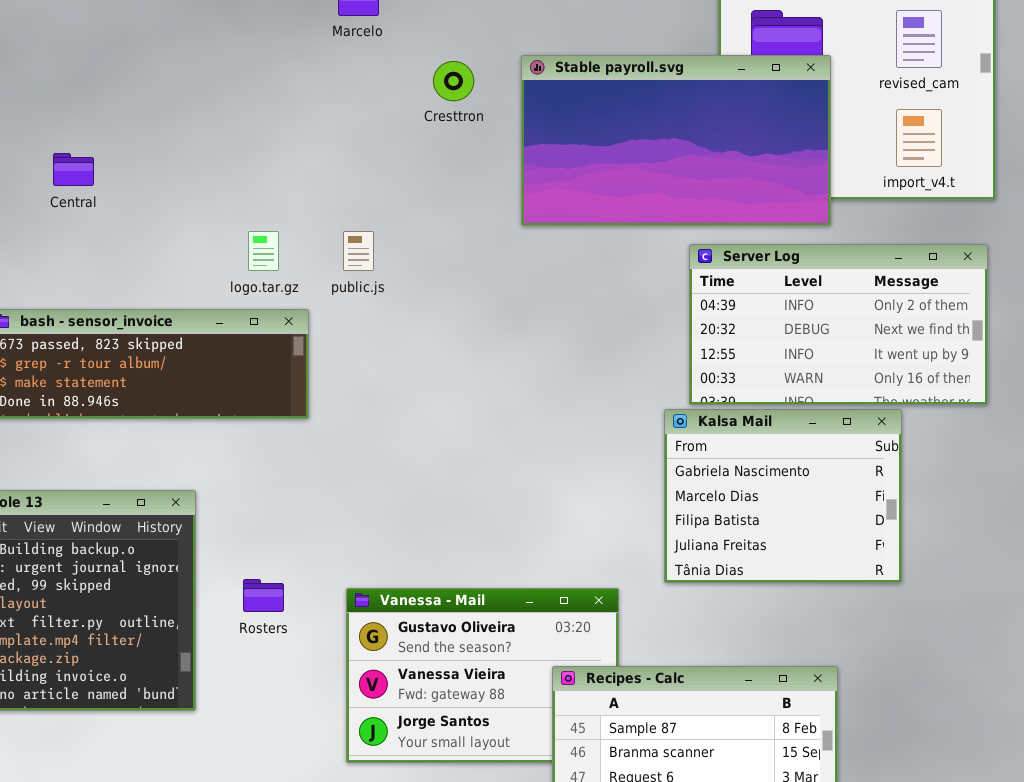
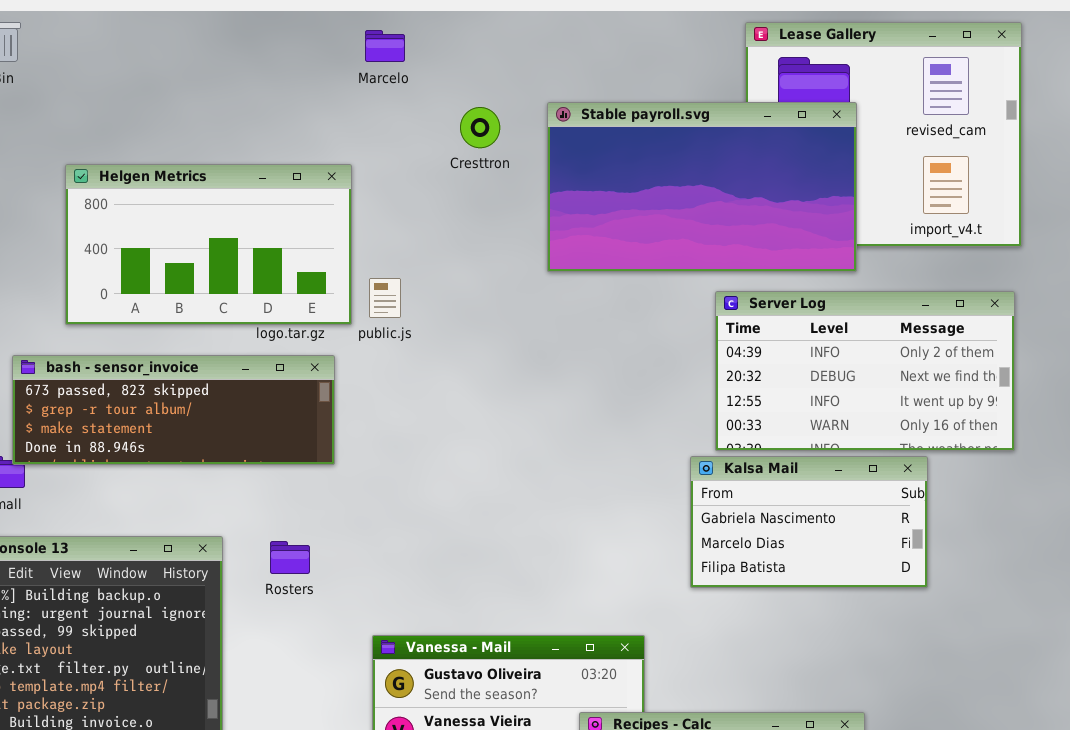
Helgen Metrics: none -> [65,164,352,325], opened
Kalsa Mail: [664,409,902,583] -> [690,456,928,588], resized
Rosters: [243,579,284,612] -> [270,541,310,574], moved

